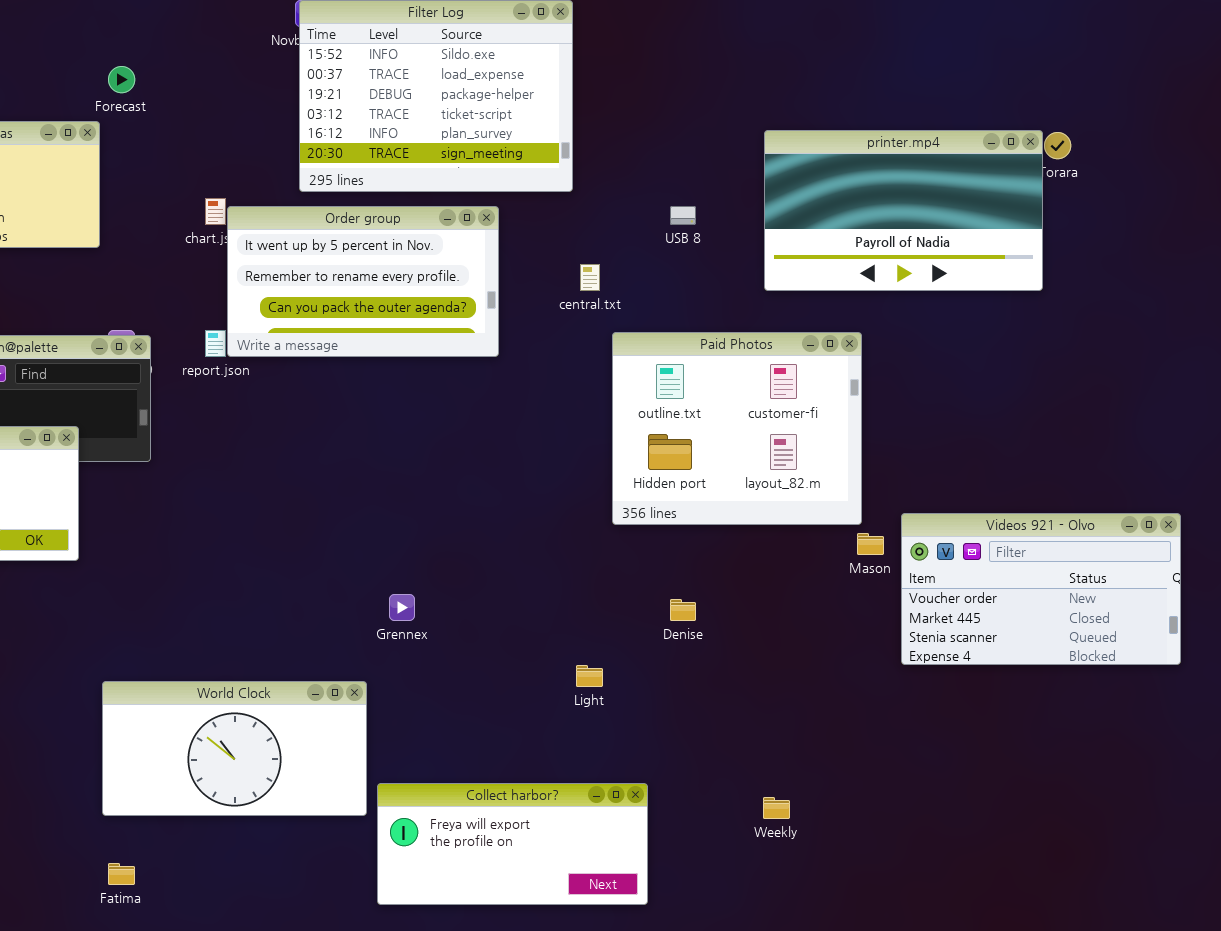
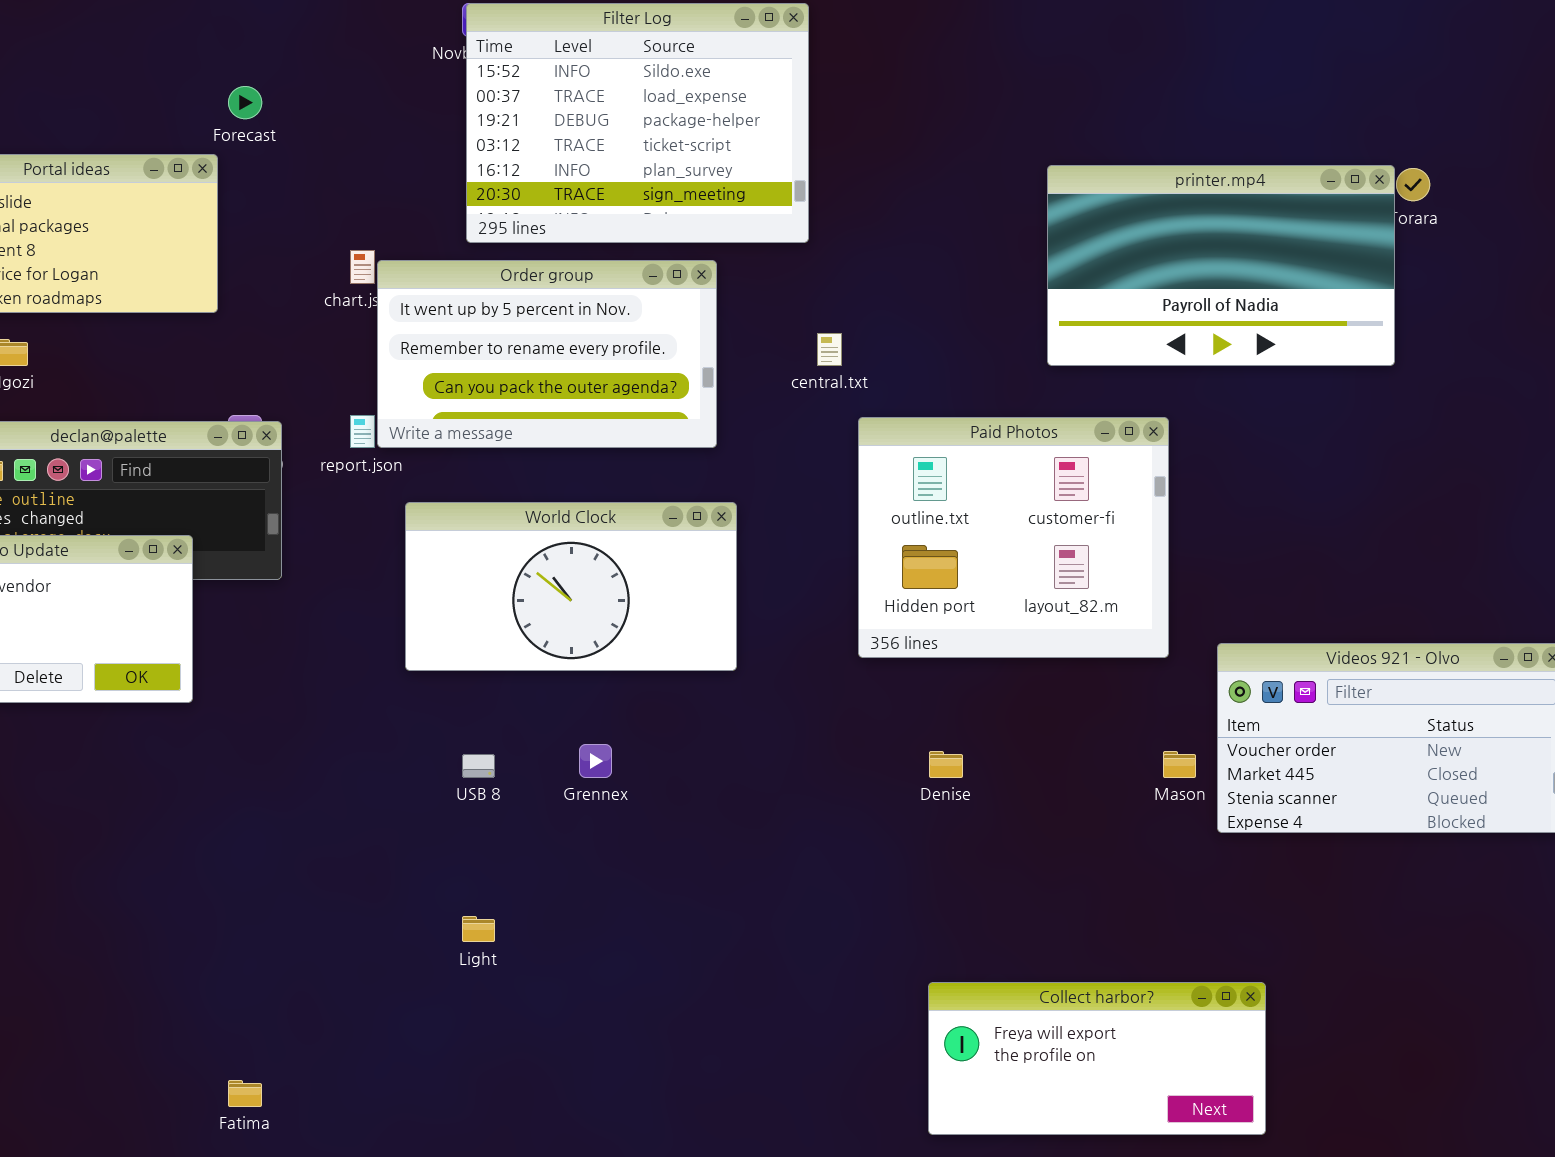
USB 8: [670,206,696,225] -> [462,754,495,778], moved
Mason: [857,533,884,555] -> [1163,751,1196,778], moved
Light: [576,665,603,687] -> [462,916,495,942], moved
World Clock: [102,681,367,816] -> [405,502,737,671], moved
Collect harbor?: [377,783,648,905] -> [928,982,1266,1135], moved

